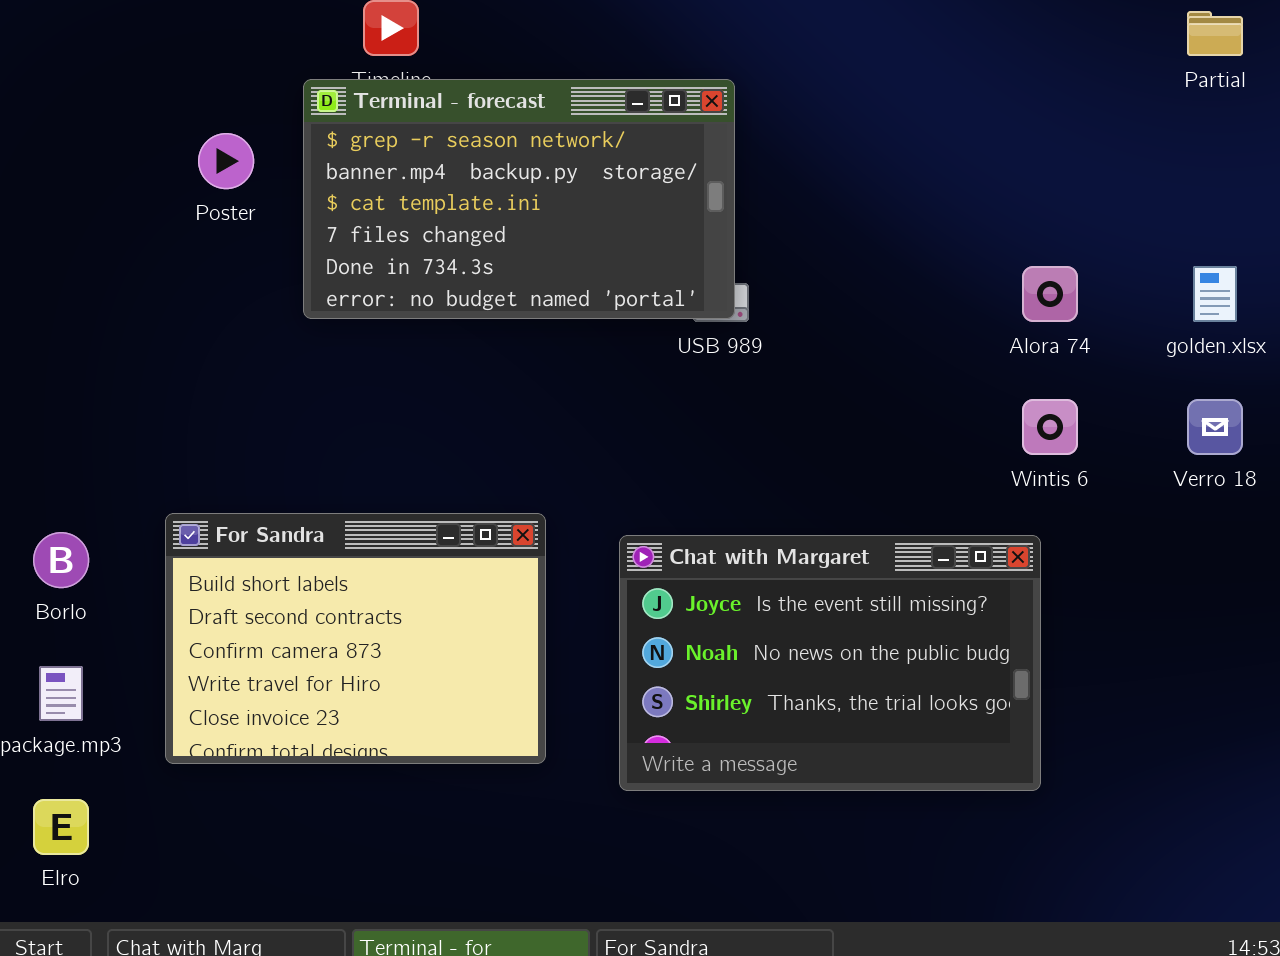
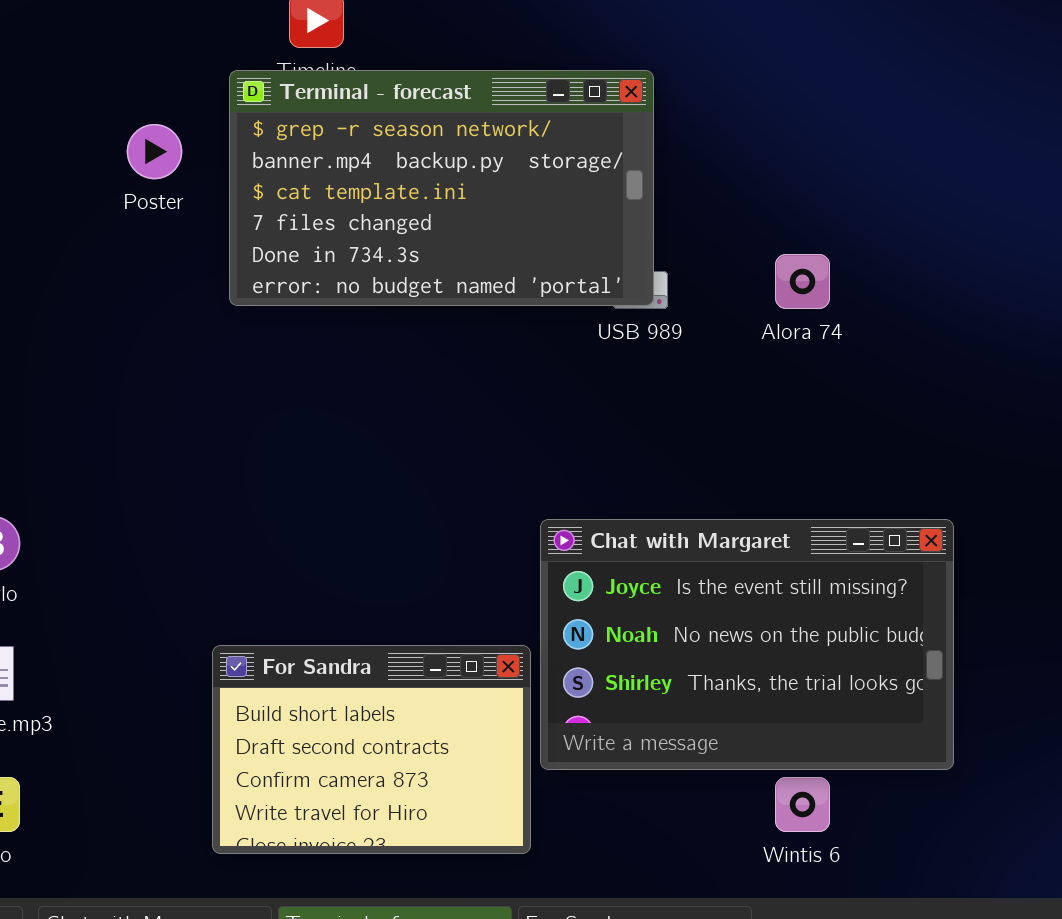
Alora 74: [1022,266,1078,322] -> [775,254,830,309], moved
Wintis 6: [1022,399,1078,455] -> [775,777,830,832], moved
For Sandra: [165,513,546,764] -> [212,645,531,854], moved, resized

